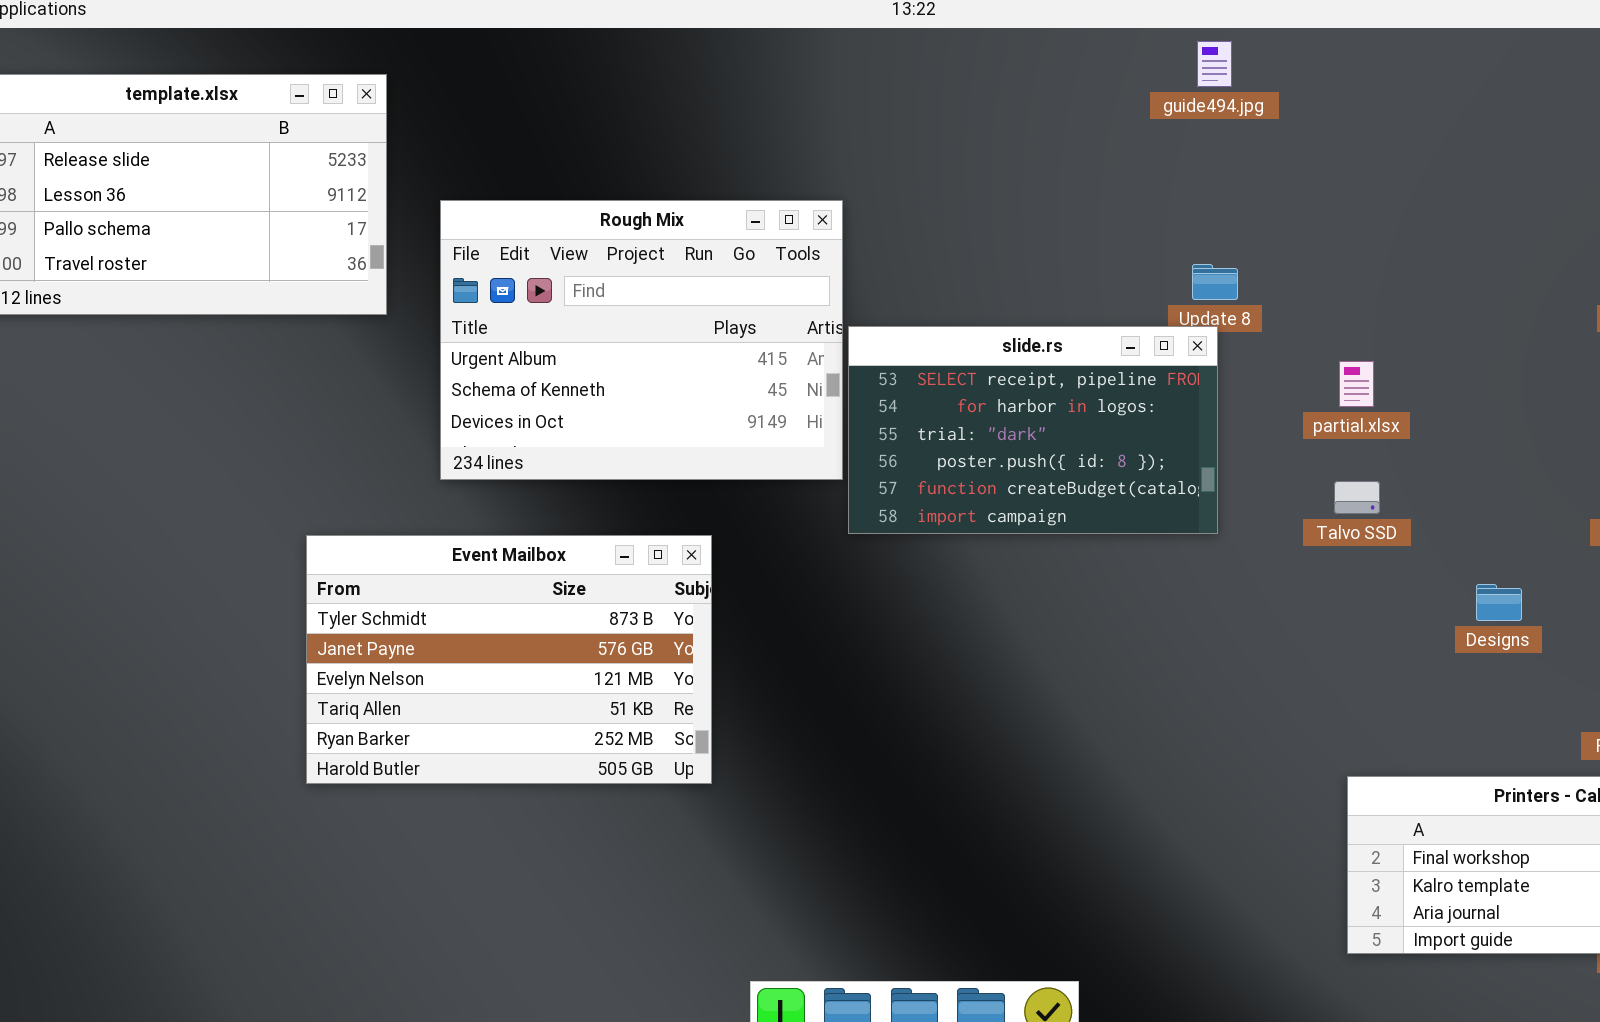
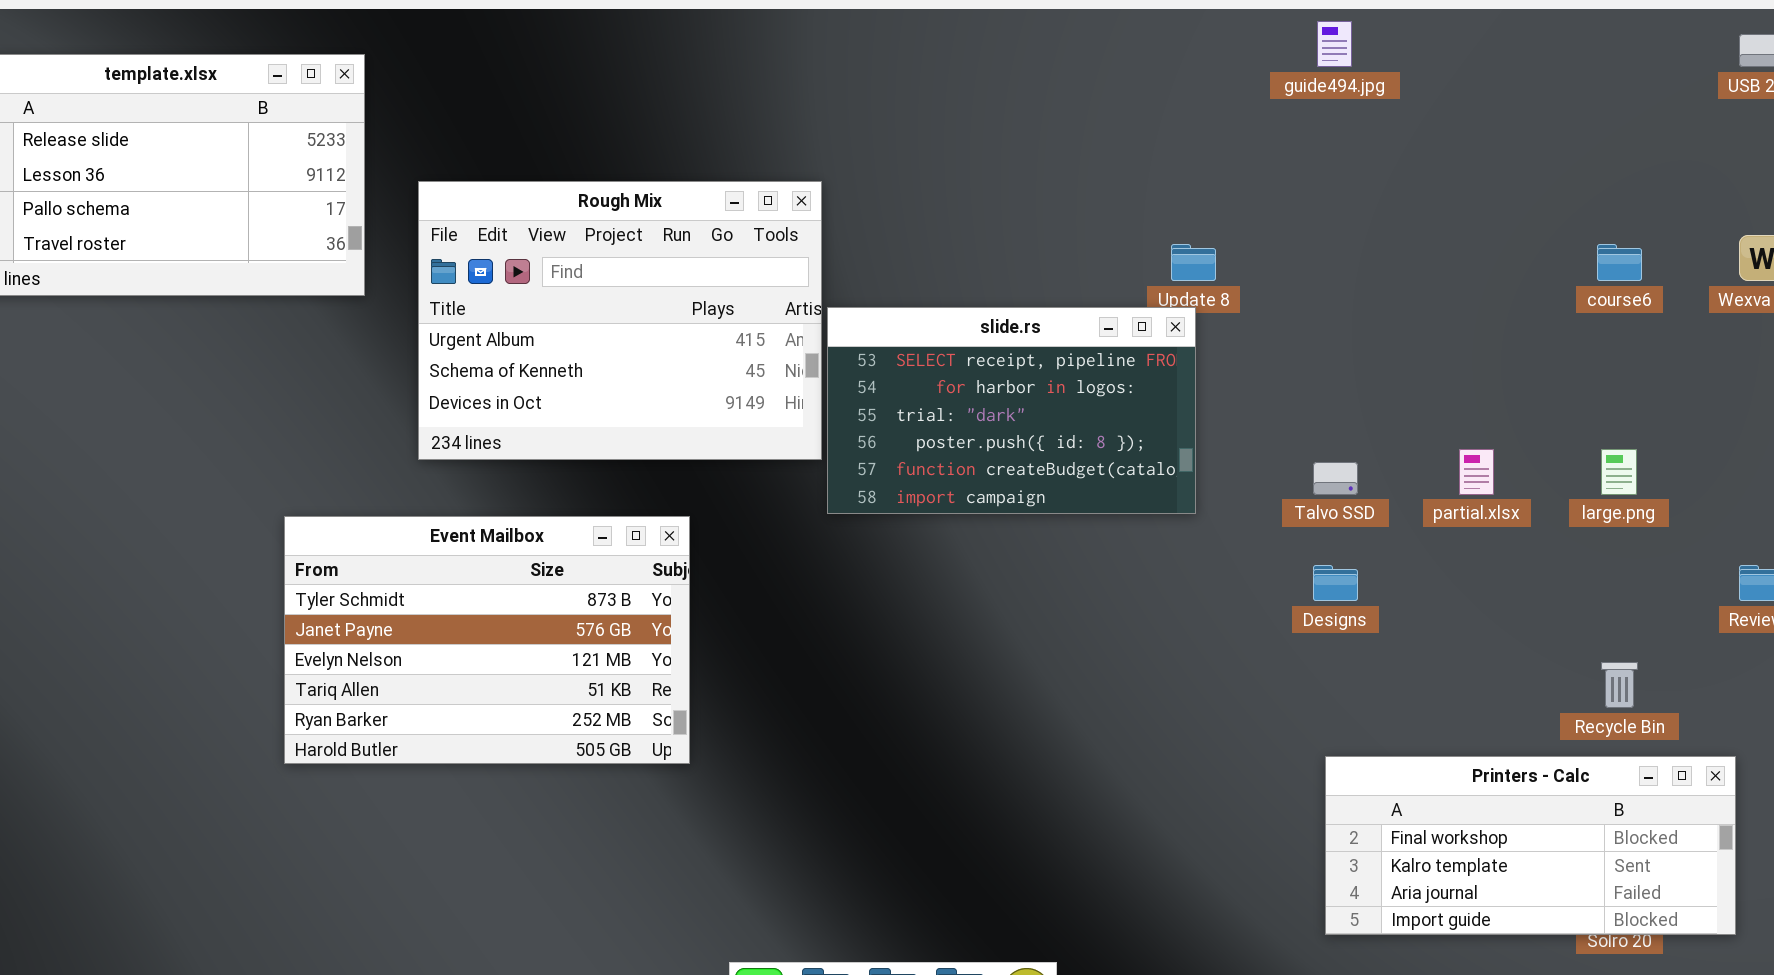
guide494.jpg: [1197,41,1232,87] -> [1317,21,1352,67], moved
partial.xlsx: [1339,361,1374,407] -> [1459,449,1494,495], moved
Designs: [1476,584,1522,621] -> [1313,565,1358,601], moved

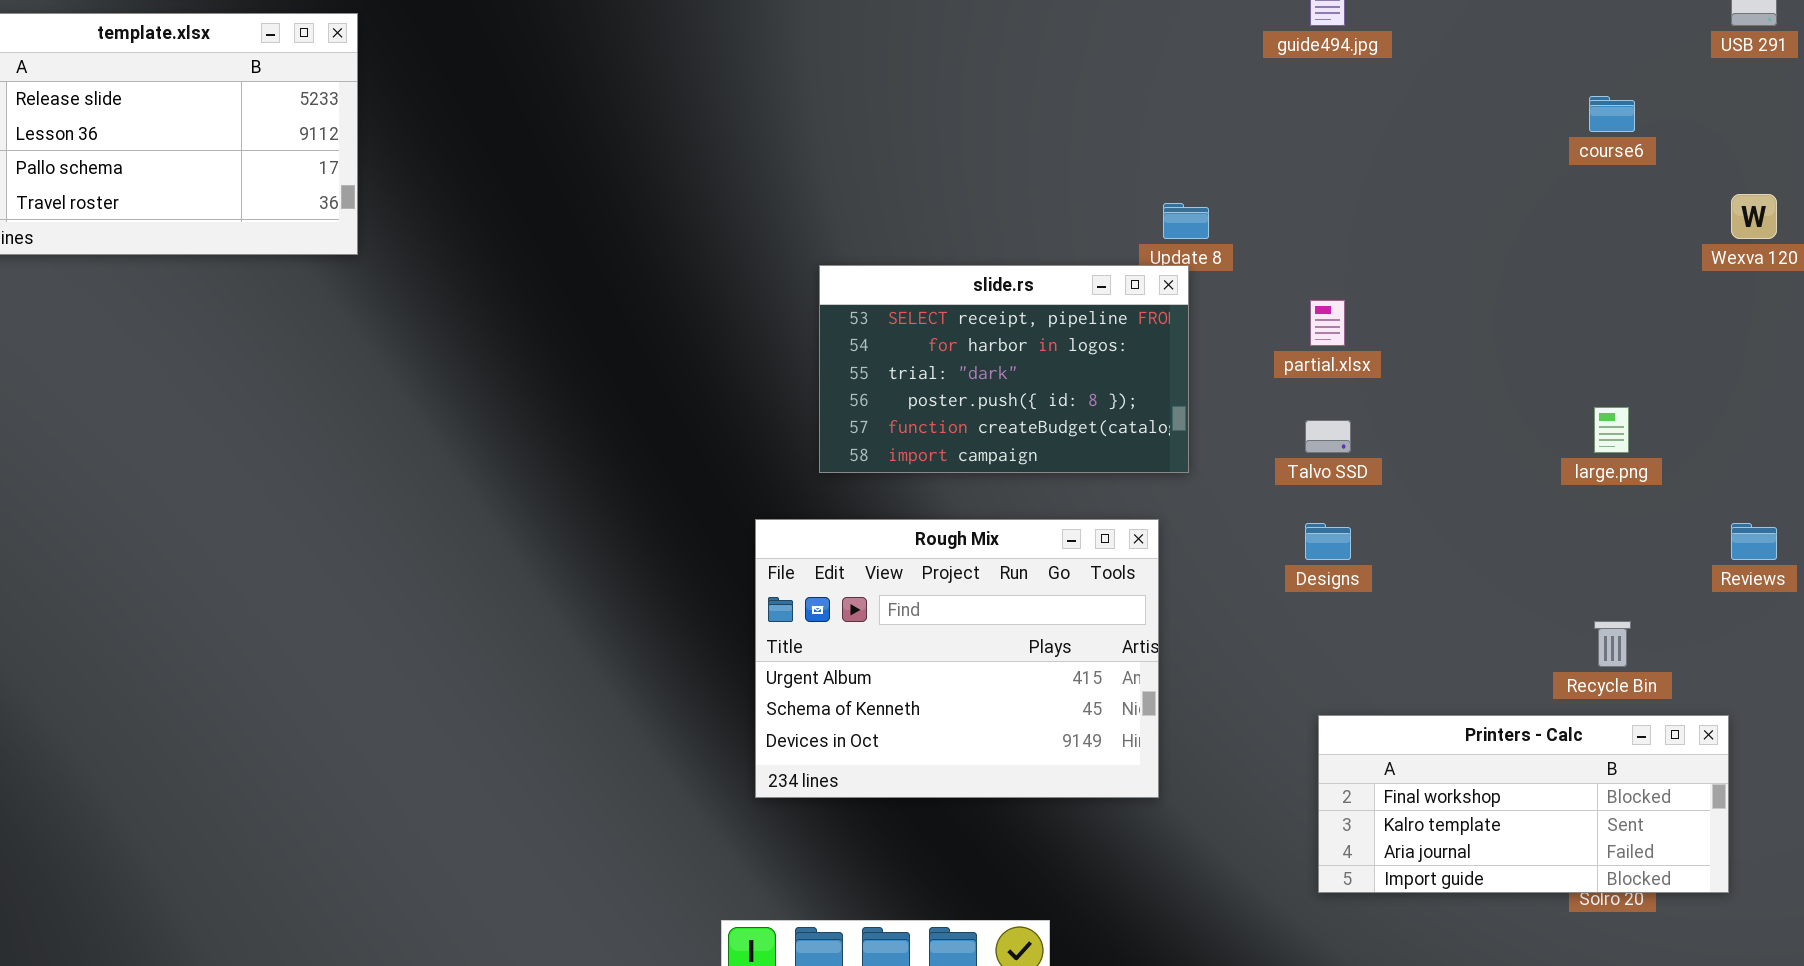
Rough Mix: [418,181,822,460] -> [755,519,1159,798], moved
course6: [1597,244,1642,281] -> [1589,96,1635,132], moved
partial.xlsx: [1459,449,1494,495] -> [1310,300,1345,346], moved
Event Mailbox: [284,516,690,764] -> none, closed

